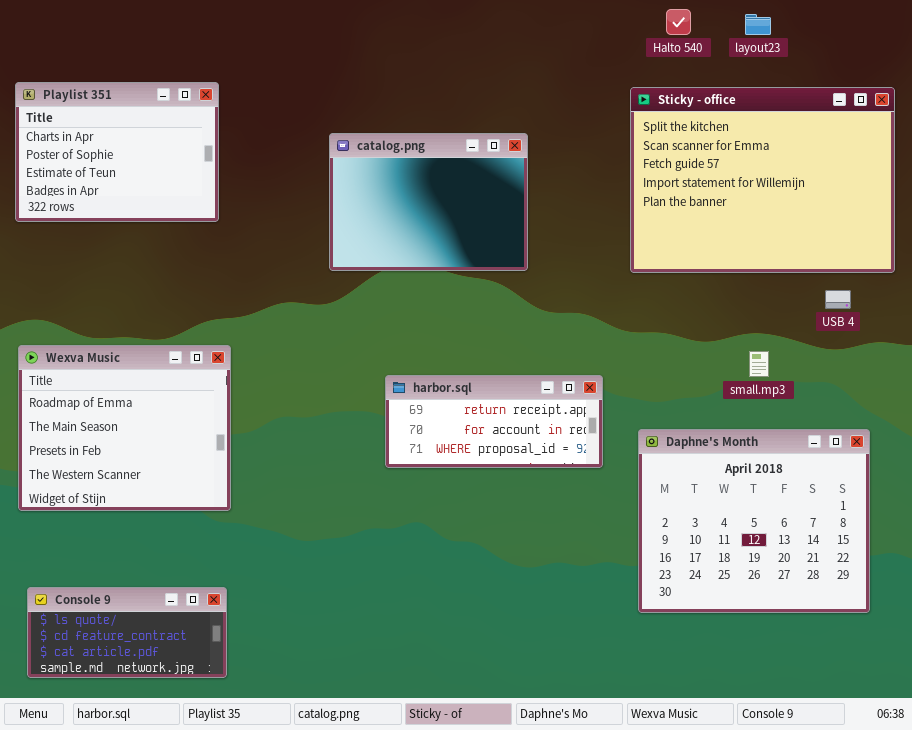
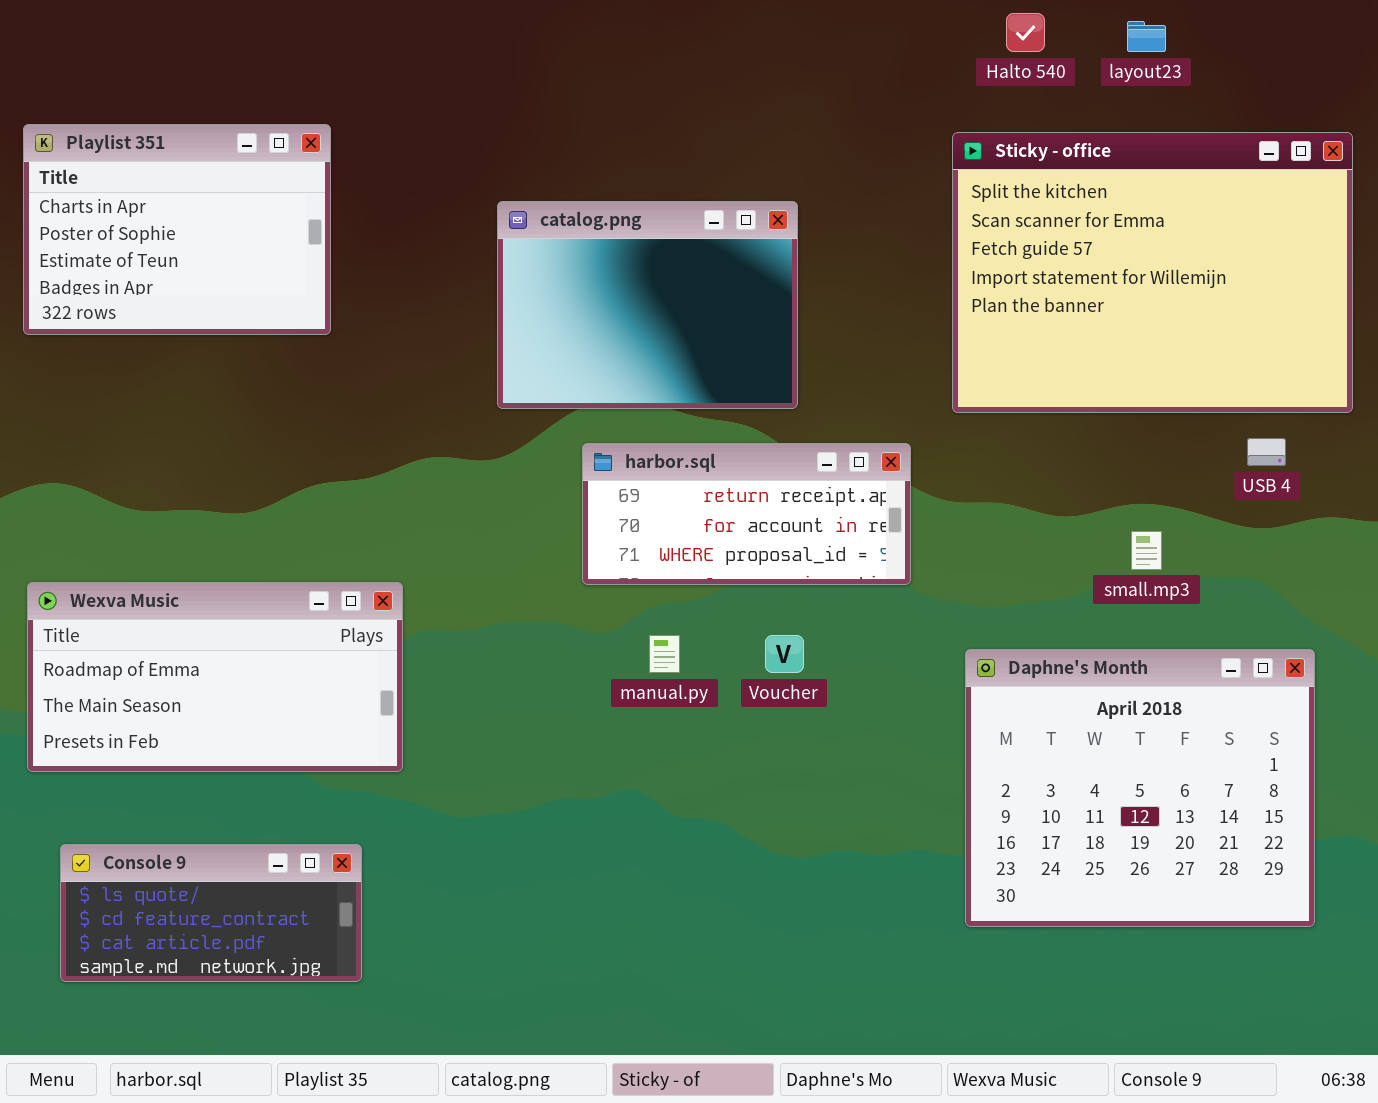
Wexva Music: [18,345,231,511] -> [27,582,403,772], resized
harbor.sql: [385,375,603,468] -> [582,443,911,585], moved
Console 9: [27,587,227,678] -> [60,844,362,982], moved

